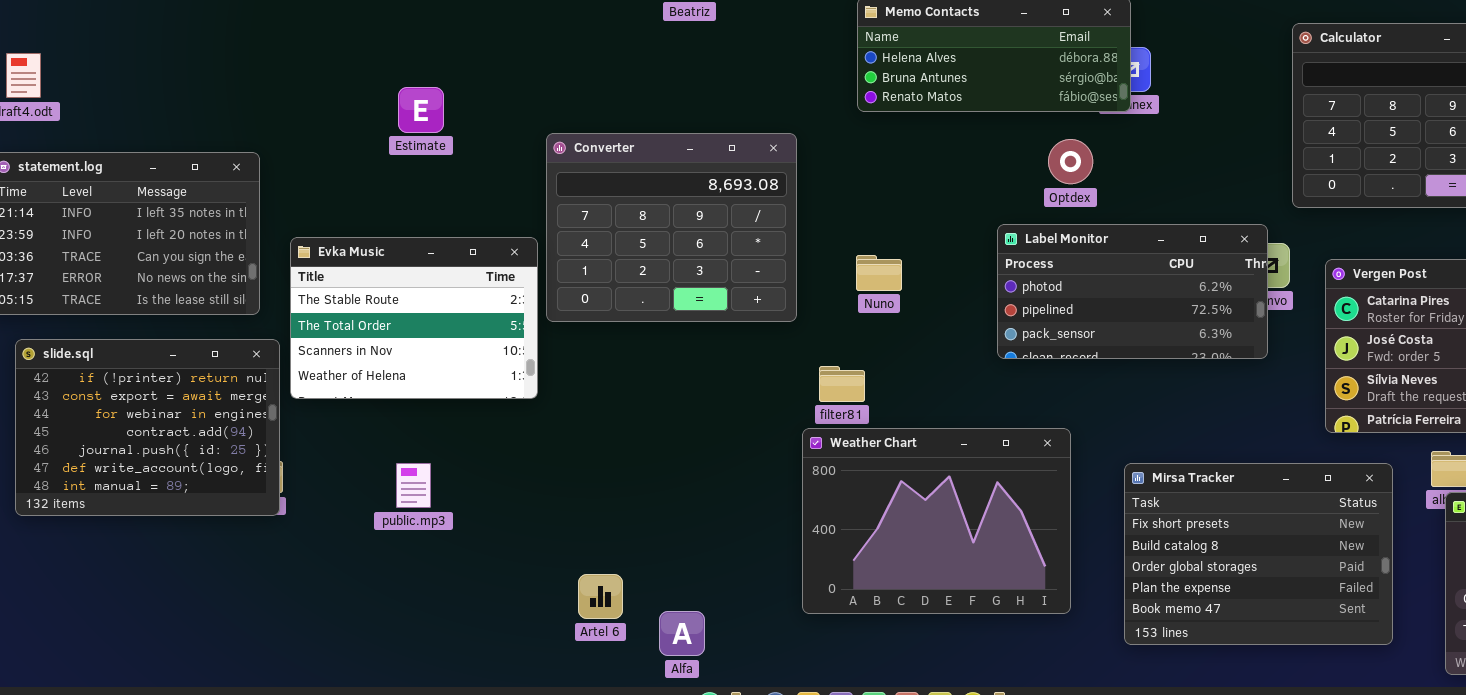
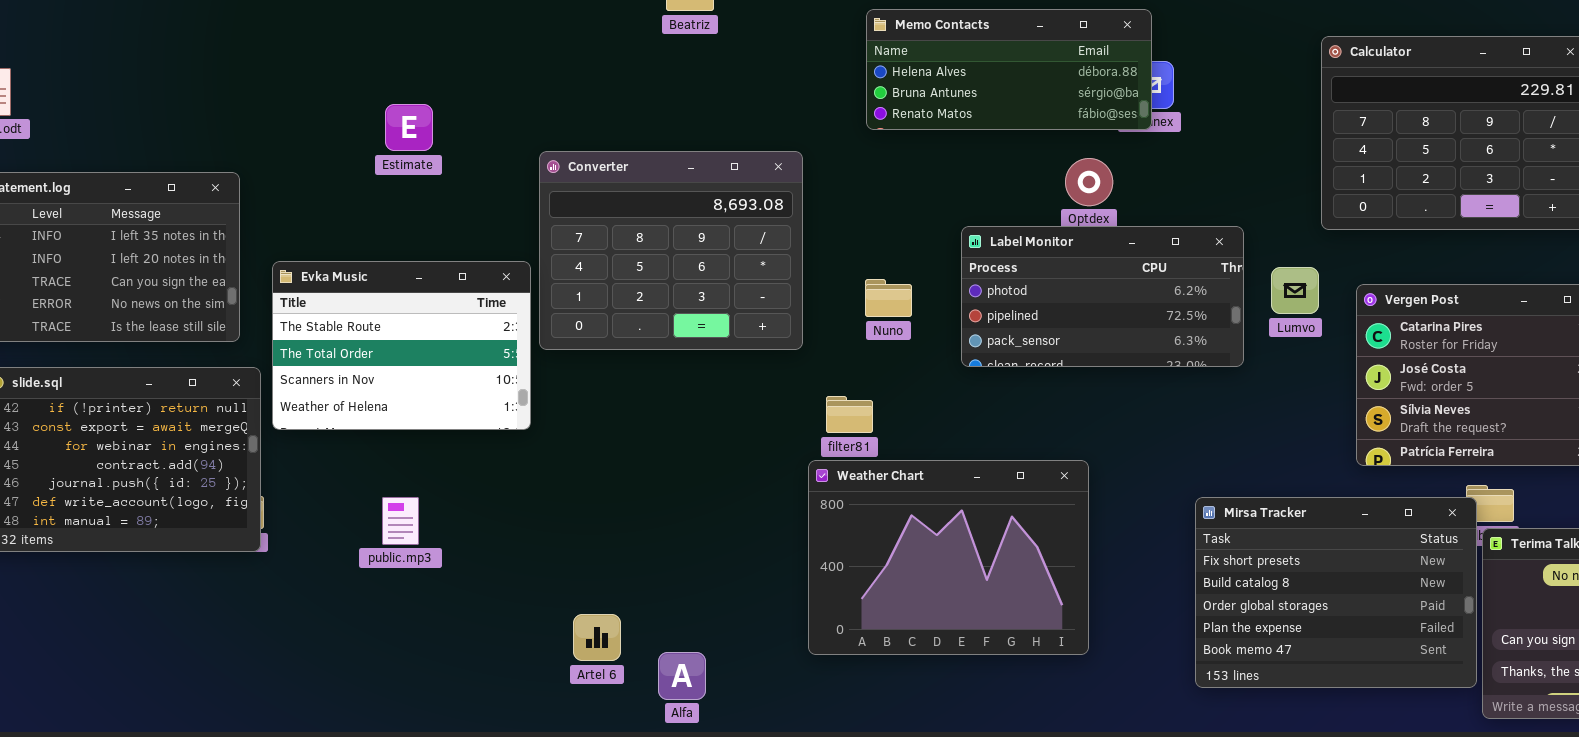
Label Monitor: [997,224,1268,359] -> [961,226,1244,367], moved
Mirsa Tracker: [1124,463,1393,645] -> [1195,497,1477,688], moved

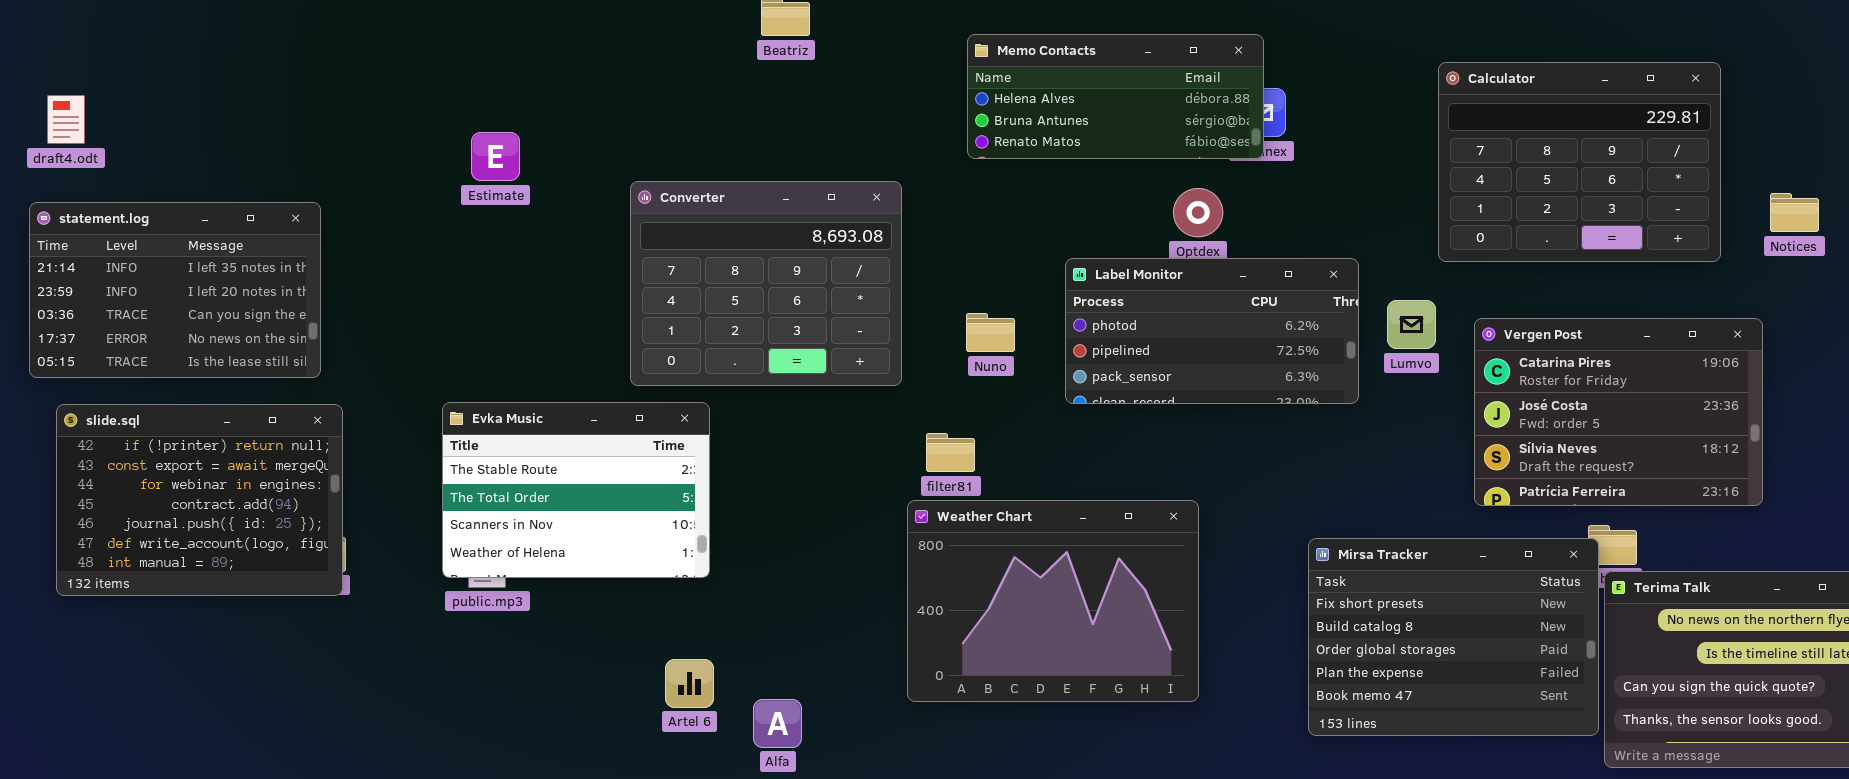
Evka Music: [272,261,531,430] -> [442,402,710,578], moved

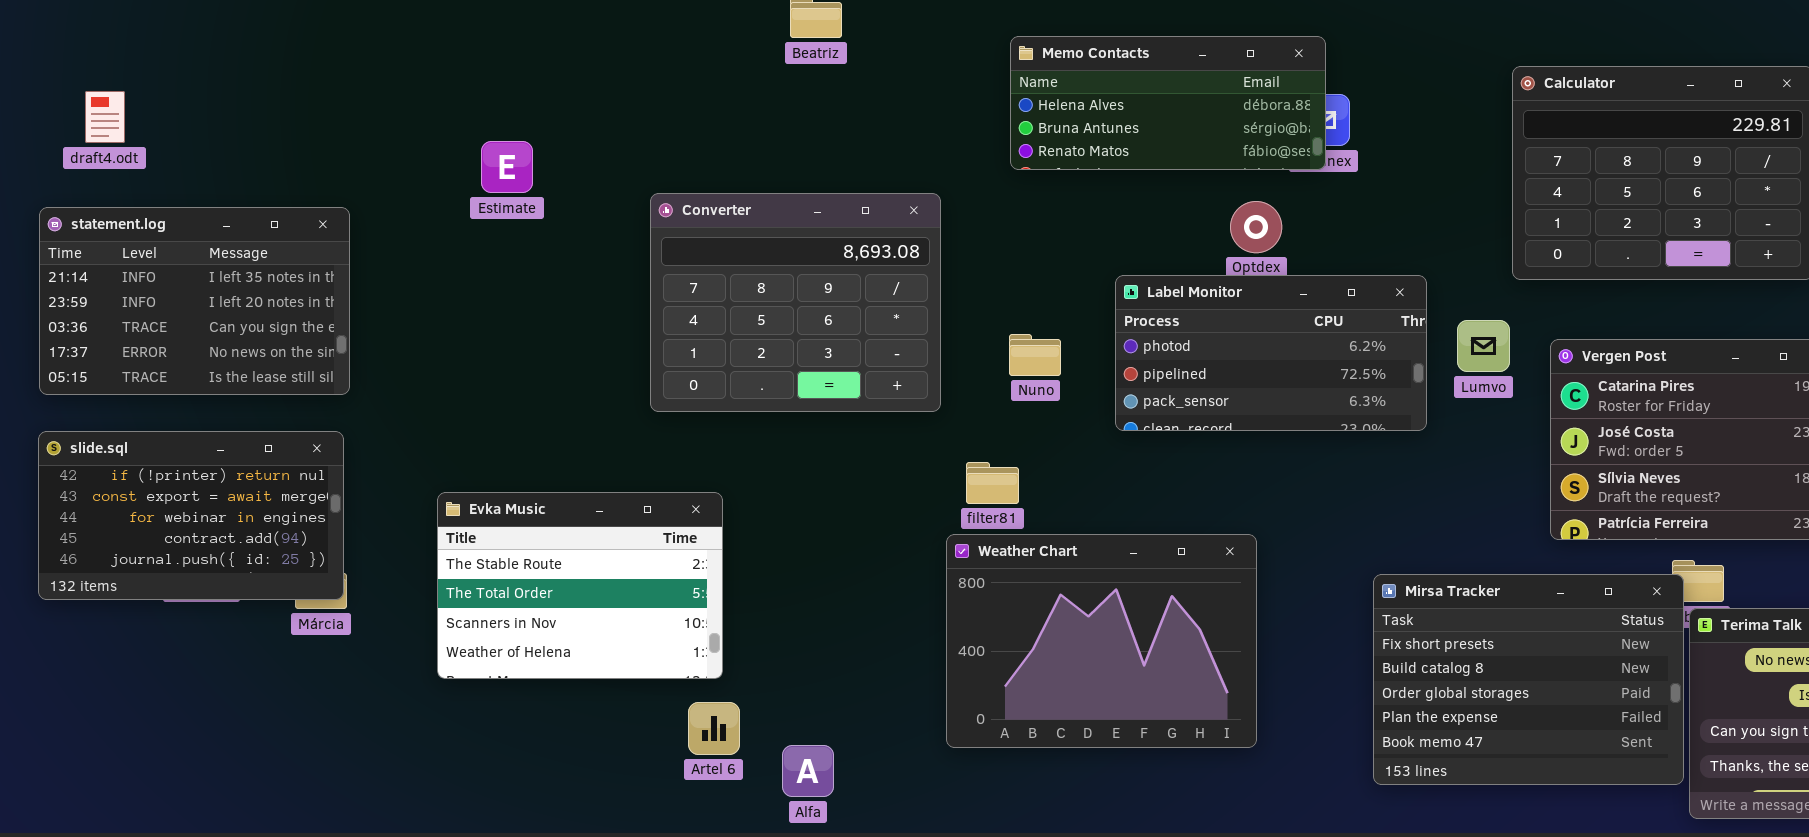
draft4.odt: [47,95,85,144] -> [85,91,125,143], moved
statement.log: [29,202,321,378] -> [39,207,350,395], moved
Evka Music: [442,402,710,578] -> [437,492,723,679], moved
slide.sql: [56,404,343,596] -> [38,431,344,600], resized

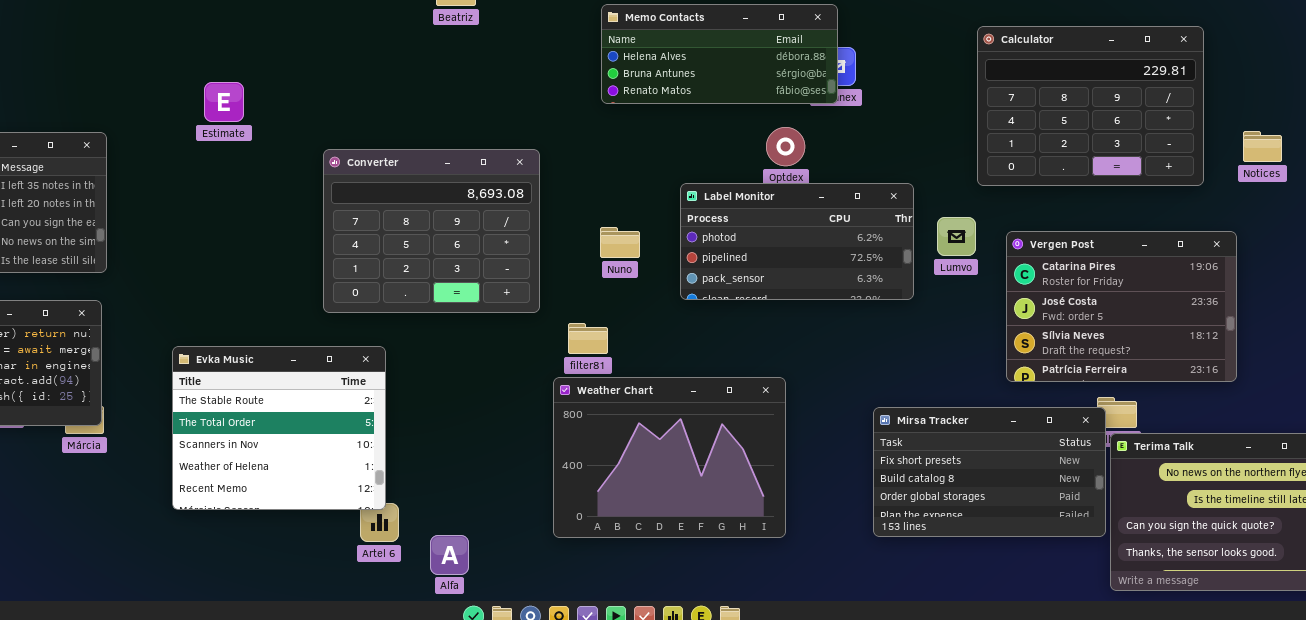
Converter: [650,193,941,412] -> [323,149,540,313], moved
Evka Music: [437,492,723,679] -> [172,346,386,510], resized
Mirsa Tracker: [1373,574,1684,785] -> [873,407,1106,537], resized

